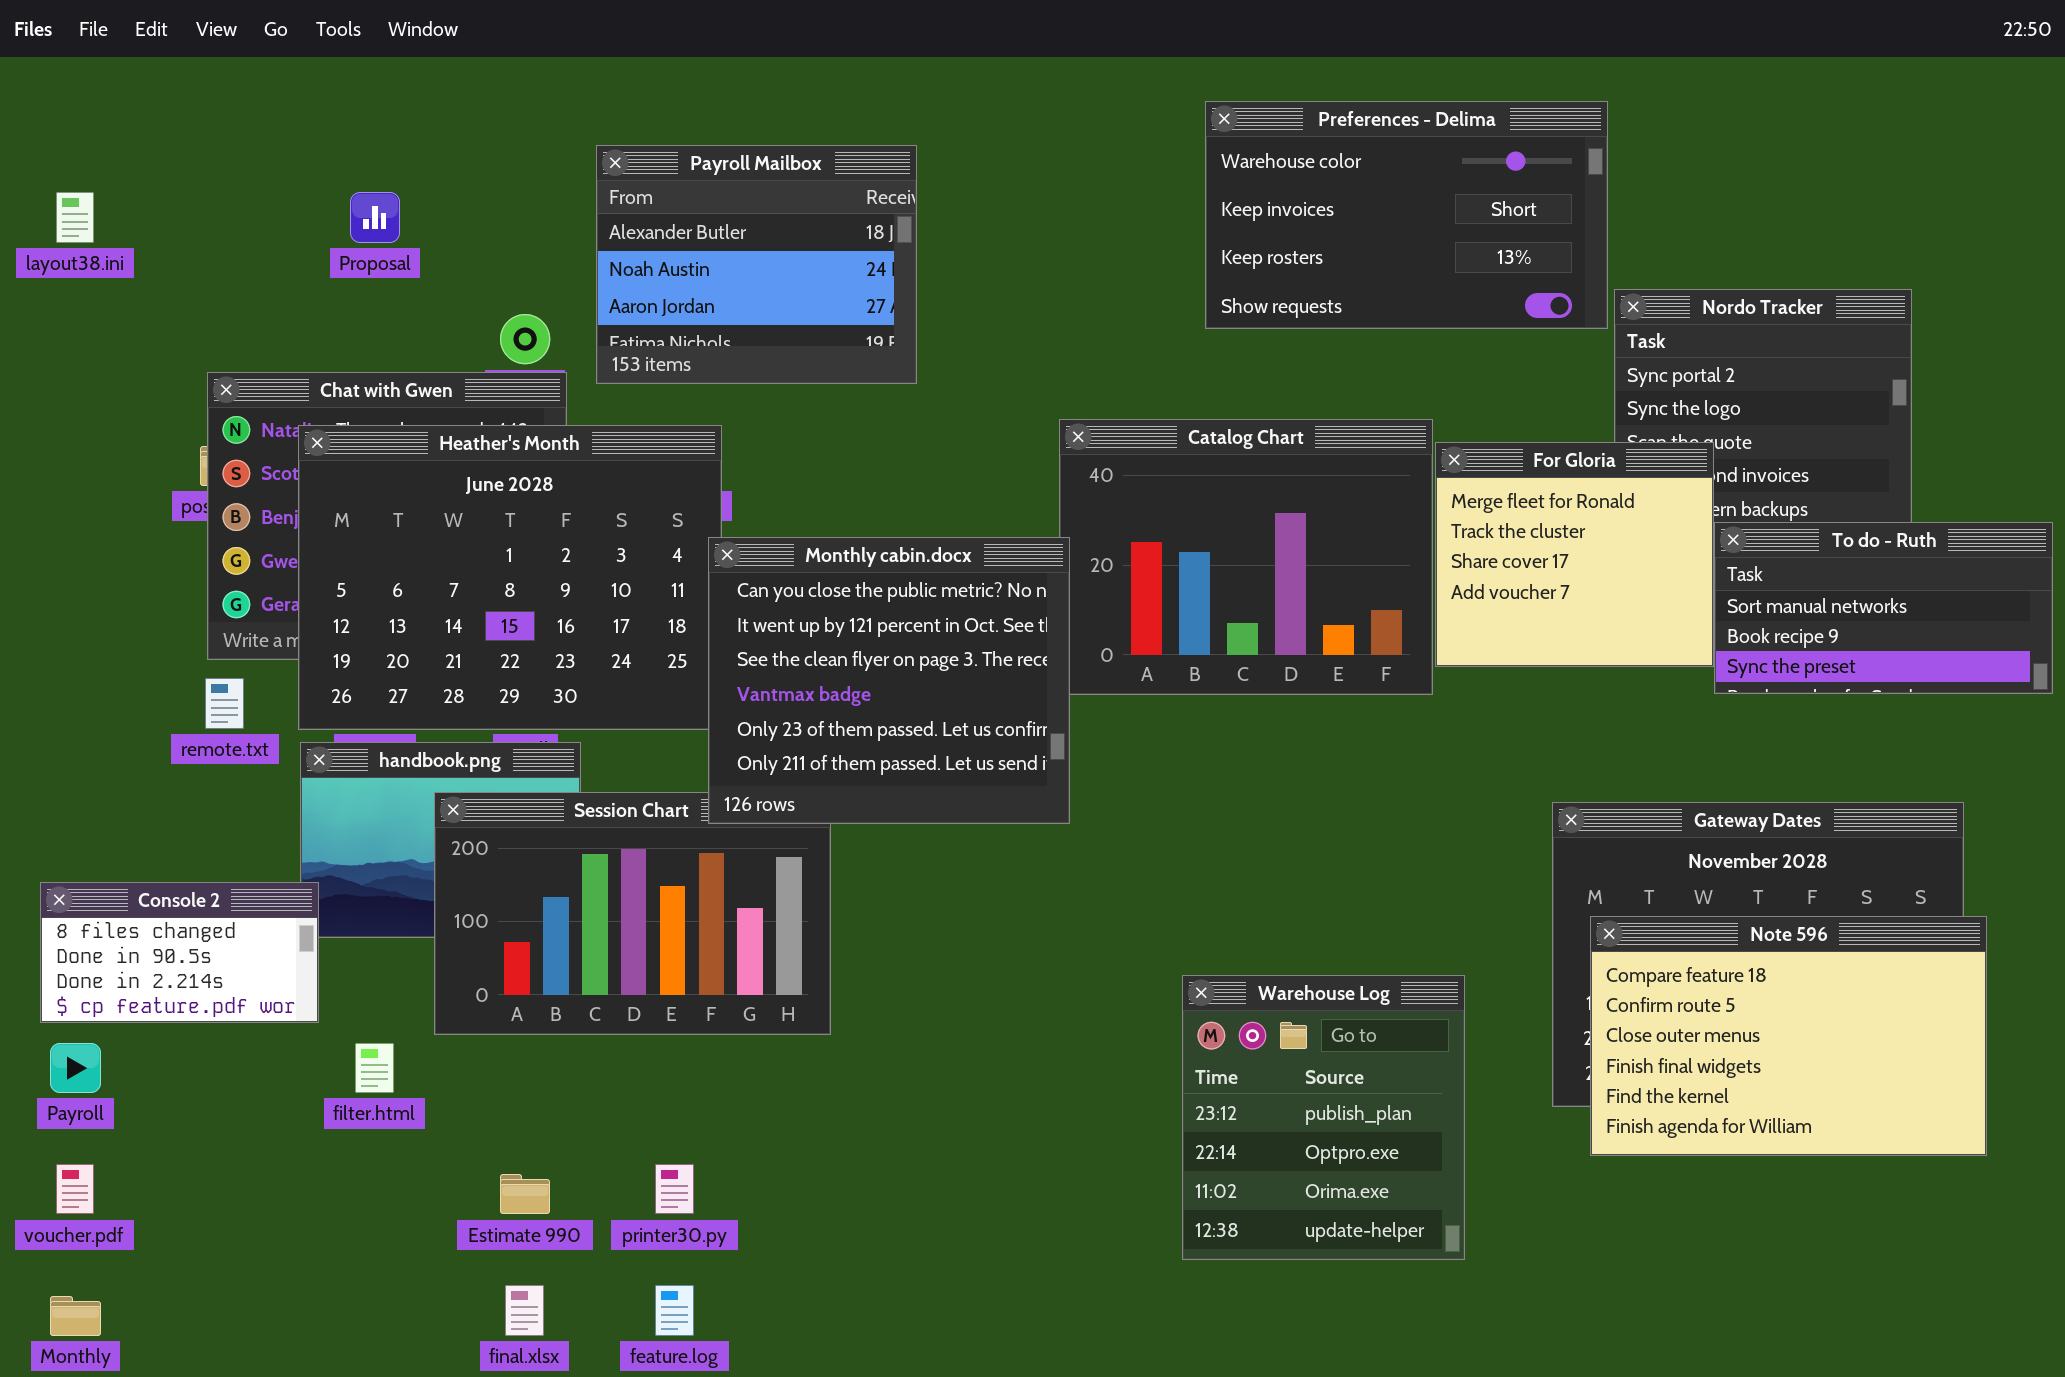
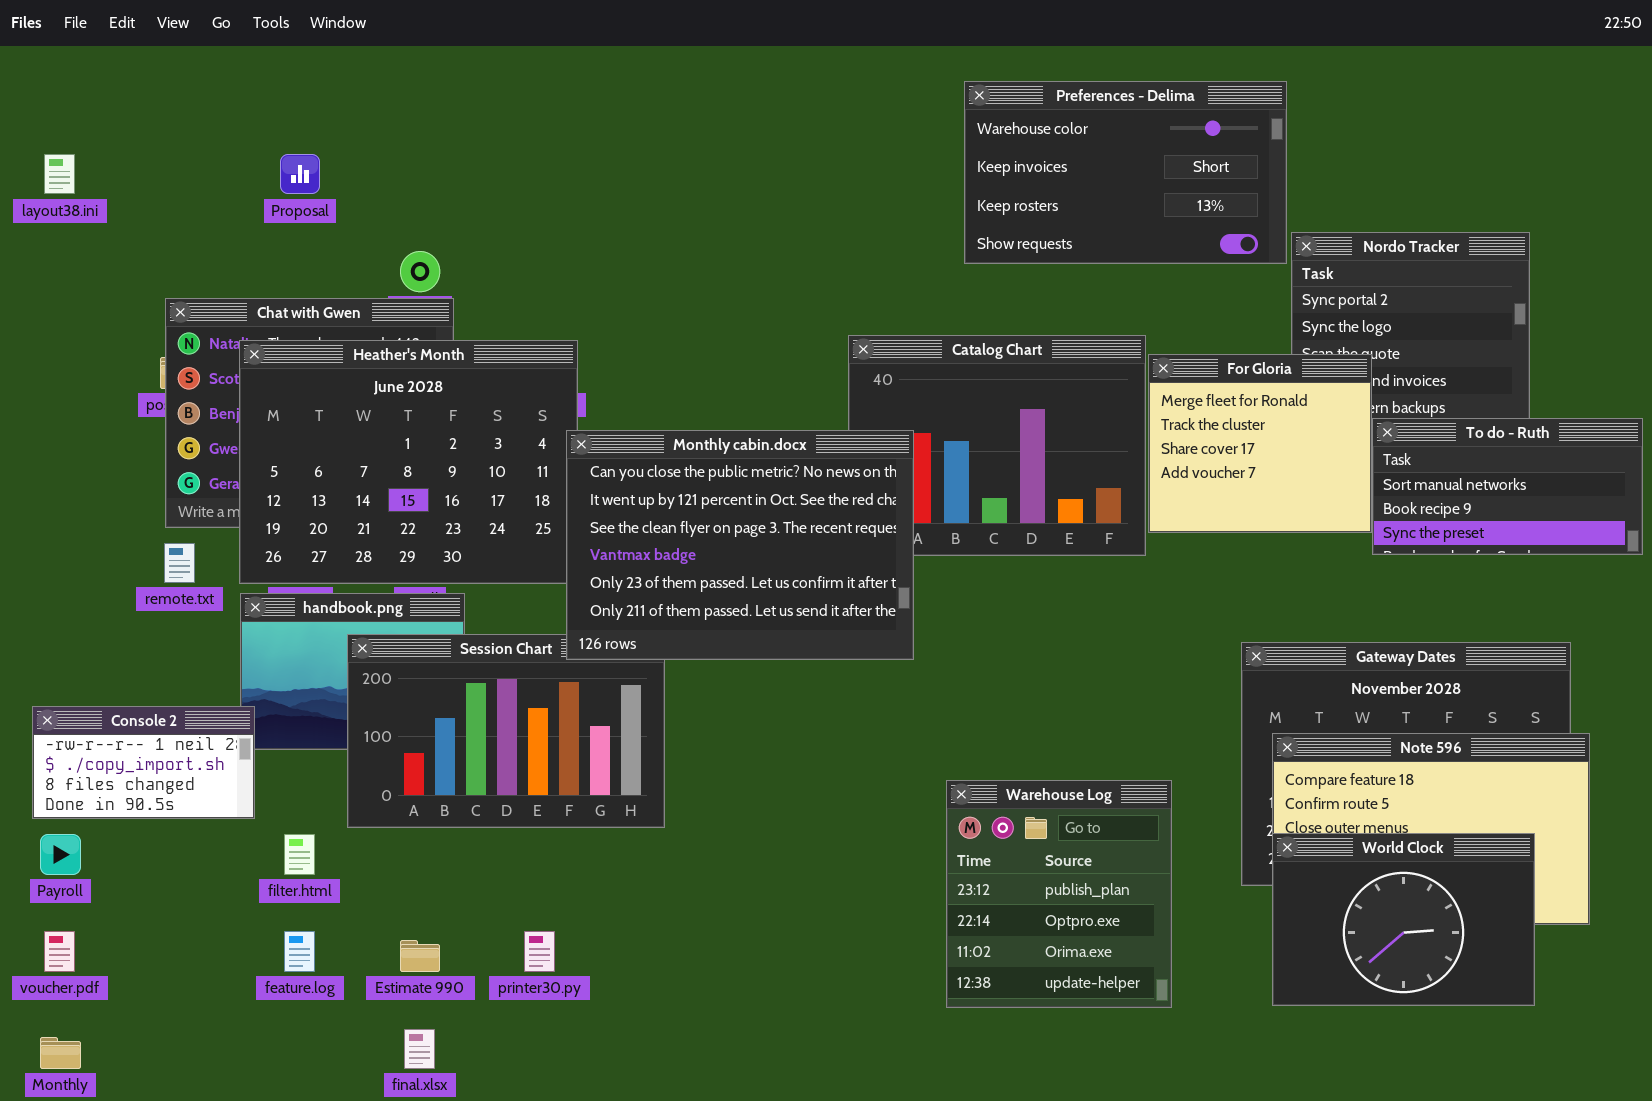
Payroll Mailbox: [596,145,917,384] -> none, closed
Monthly cabin.docx: [708,537,1070,824] -> [566,430,914,660], resized
Console 2: [40,882,319,1023] -> [32,706,255,819], scrolled up 2 rows
World Clock: none -> [1272,833,1535,1006], opened
feature.log: [655,1285,694,1336] -> [284,931,315,972], moved

